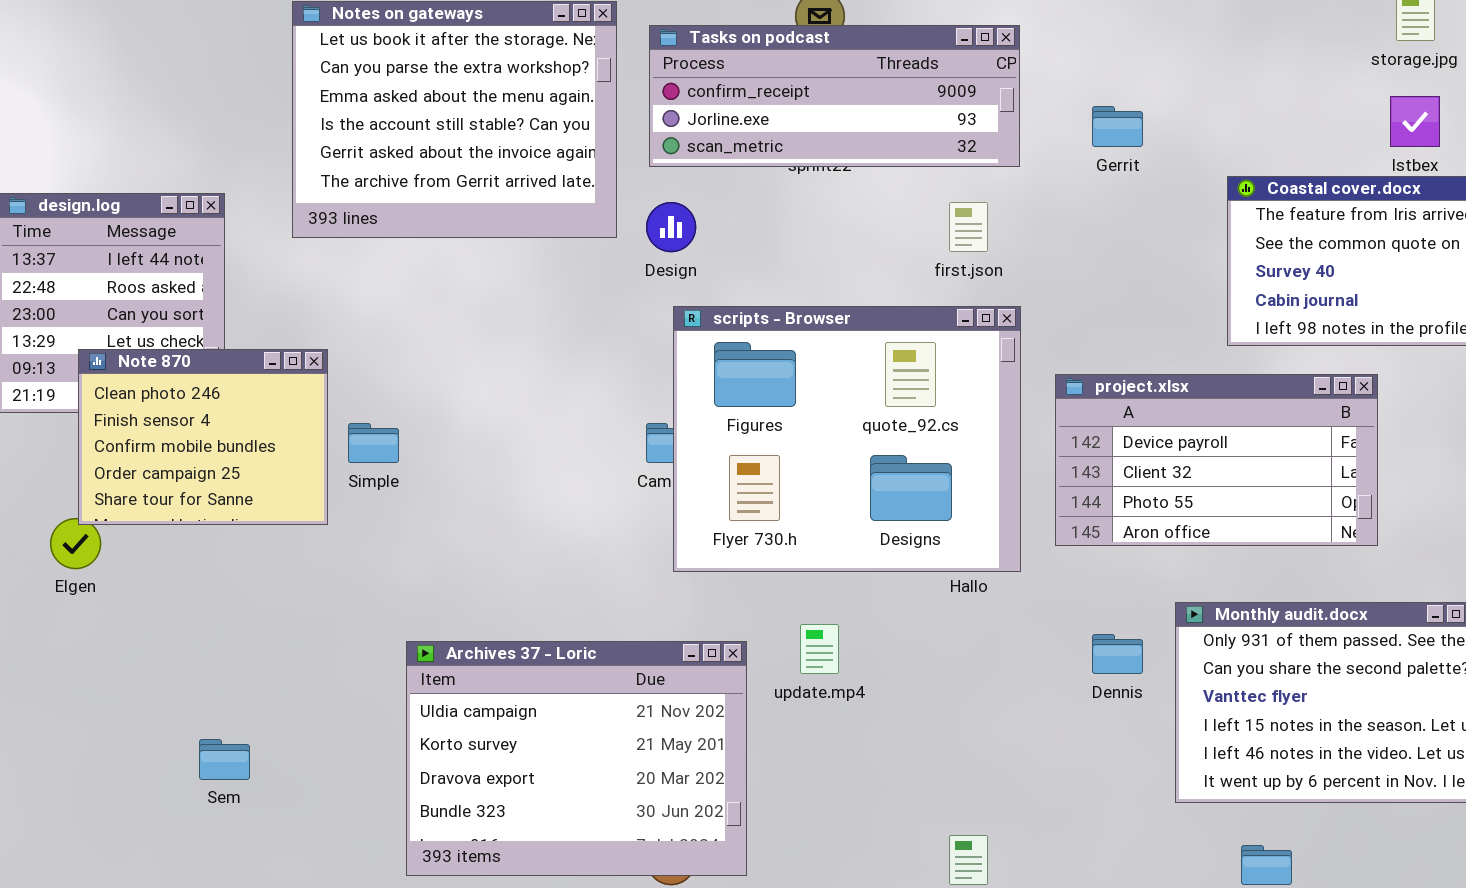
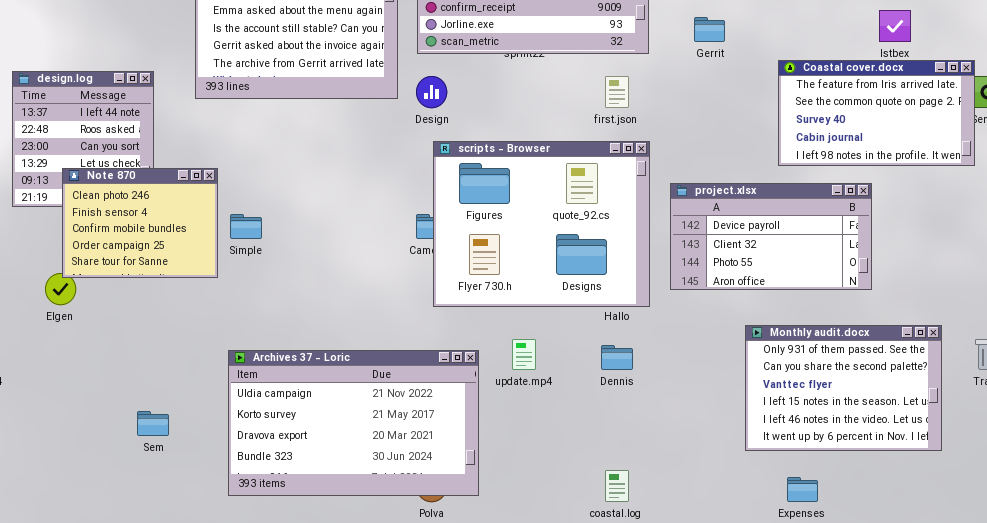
Dennis: [1092,634,1143,674] -> [601,345,633,370], moved
Archives 37 - Loric: [406,641,747,876] -> [228,350,479,496], resized

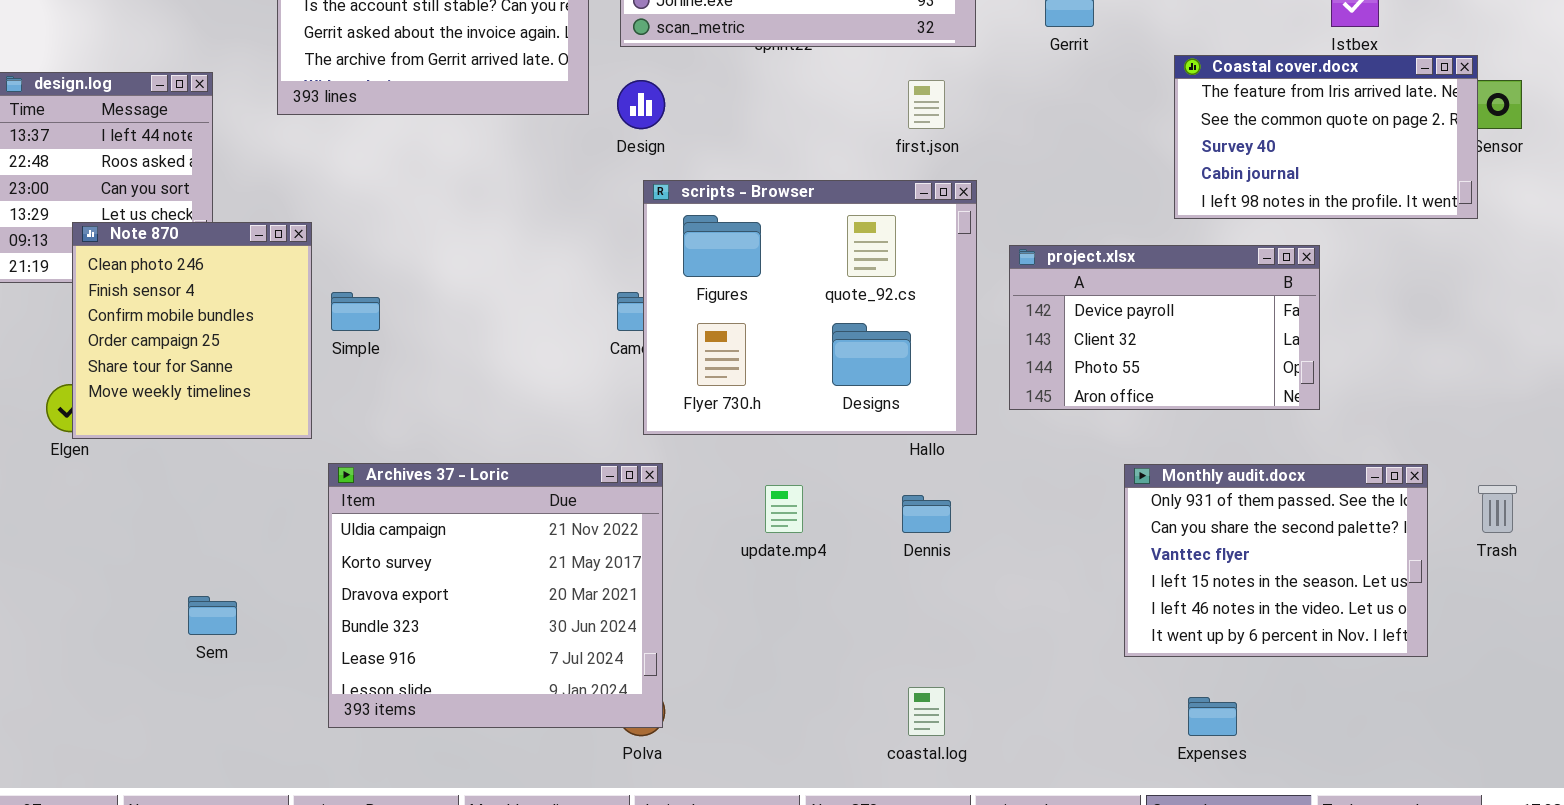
Note 870: [62,168,218,278] -> [72,222,312,439], resized
Archives 37 - Loric: [228,350,479,496] -> [328,463,663,728], resized

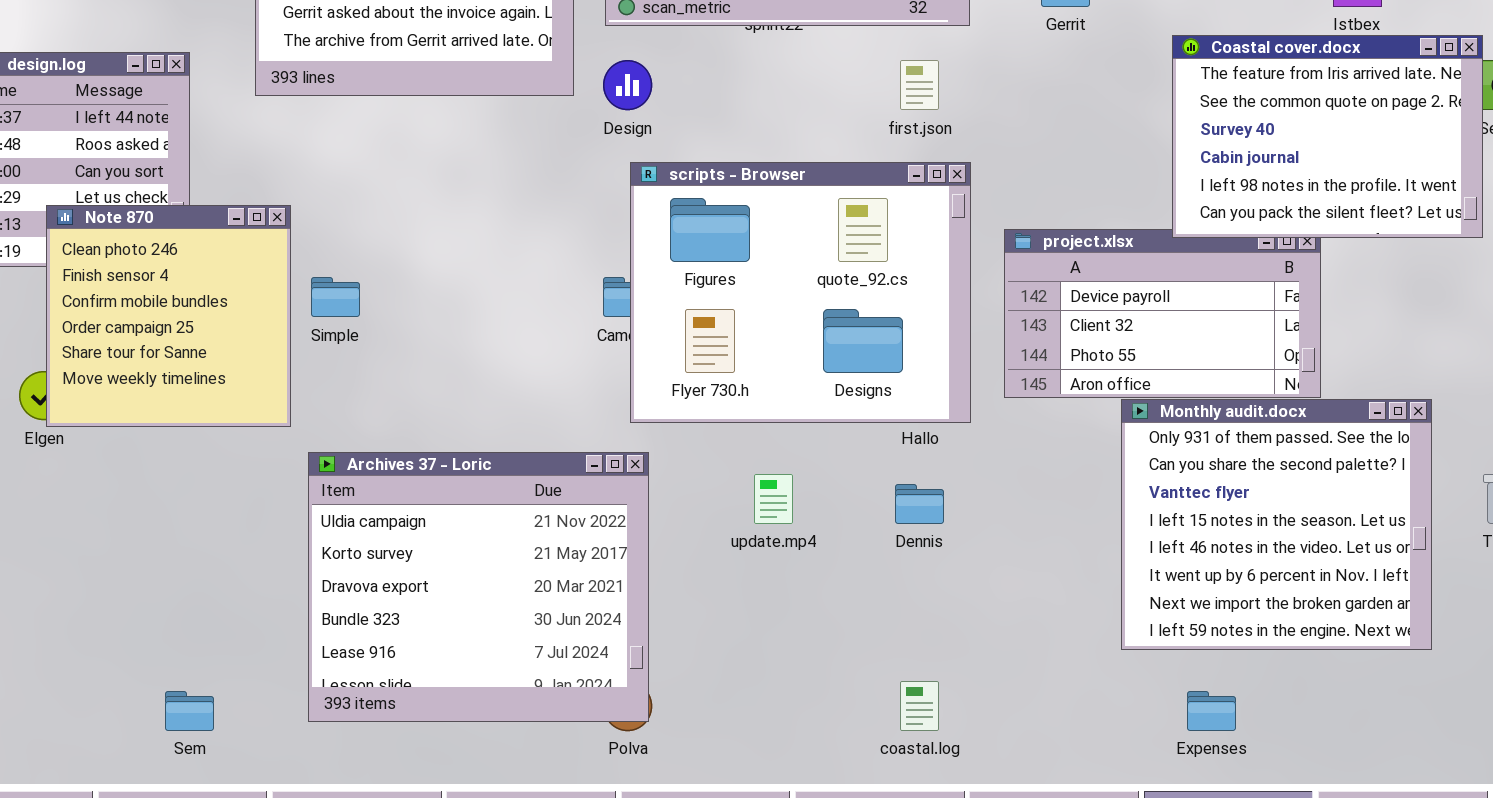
Coastal cover.docx: [1174,55,1478,219] -> [1172,35,1483,238], resized
Monthly audit.docx: [1124,464,1428,657] -> [1121,399,1432,650], resized
Sem: [188,596,237,635] -> [165,691,214,731], moved

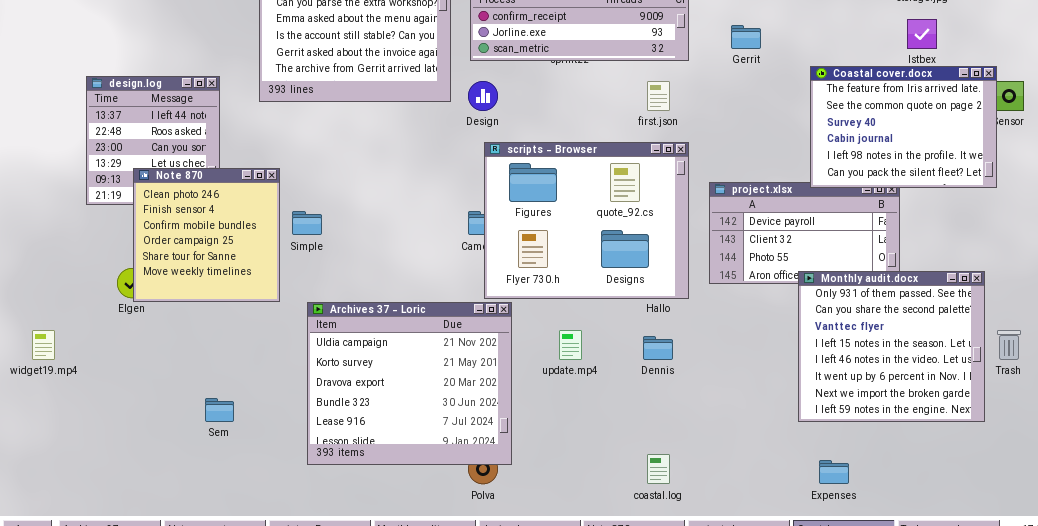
Monthly audit.docx: [1121,399,1432,650] -> [798,271,985,422], moved
Archives 37 - Loric: [308,452,649,722] -> [307,302,512,465], moved
Sem: [165,691,214,731] -> [205,398,234,422], moved

